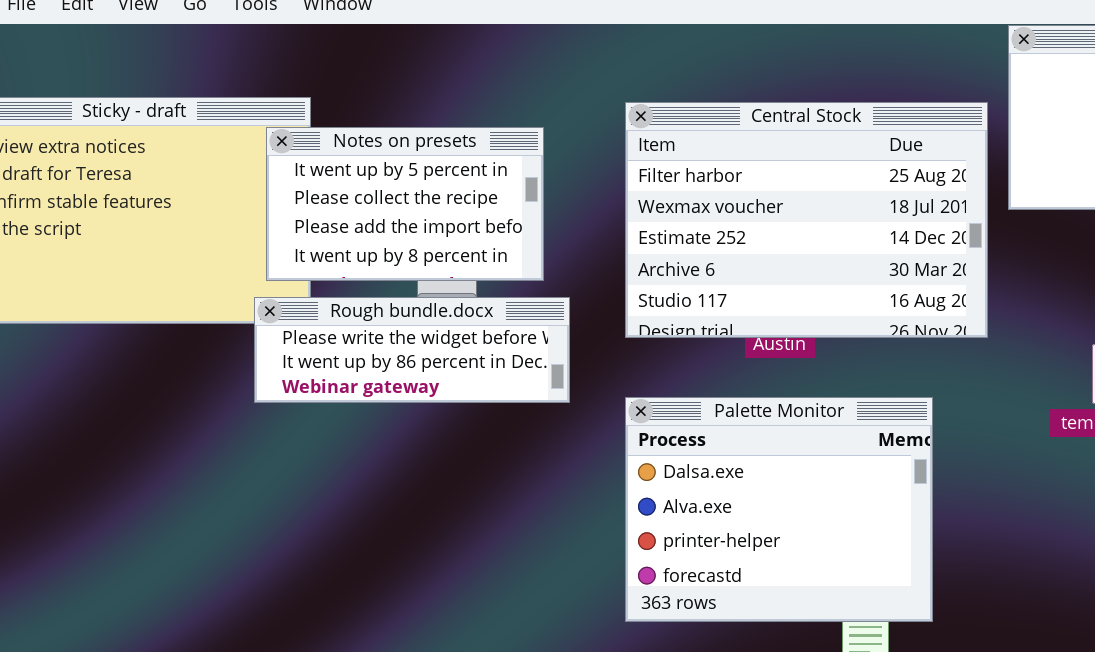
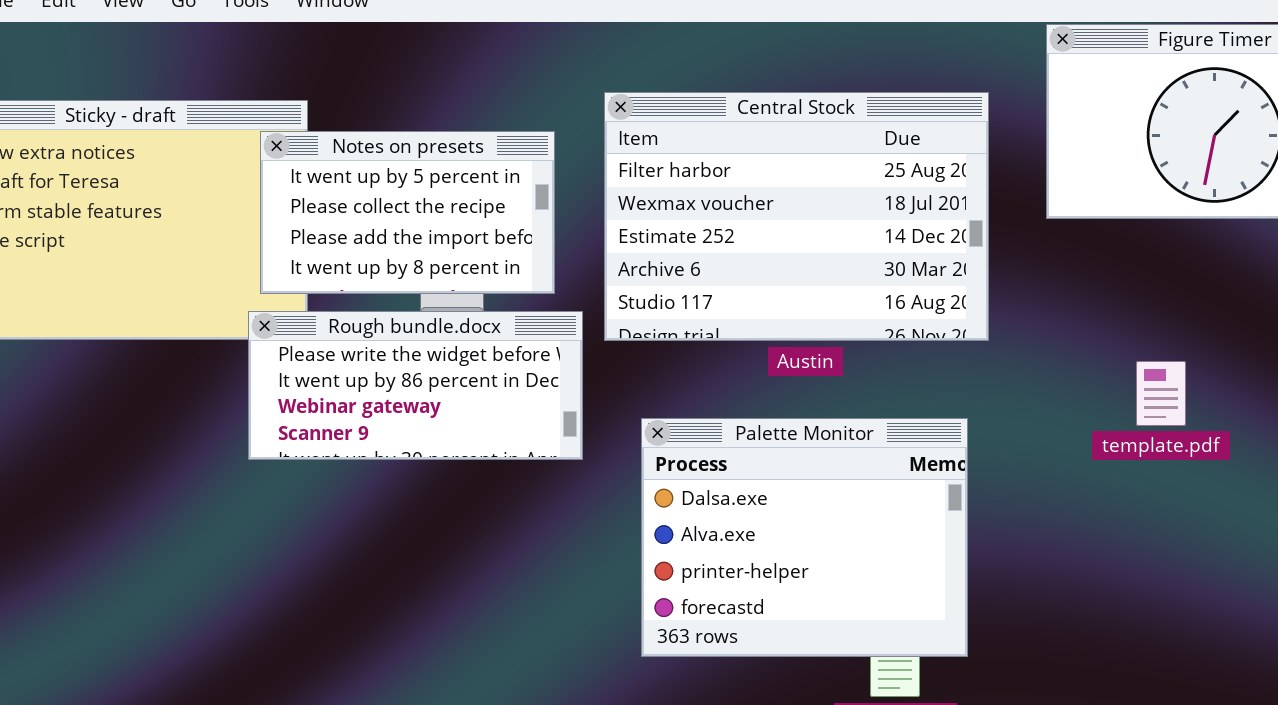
Central Stock: [625,102,988,338] -> [604,92,989,341], moved
Rough bundle.docx: [254,297,570,403] -> [248,311,583,460], resized

